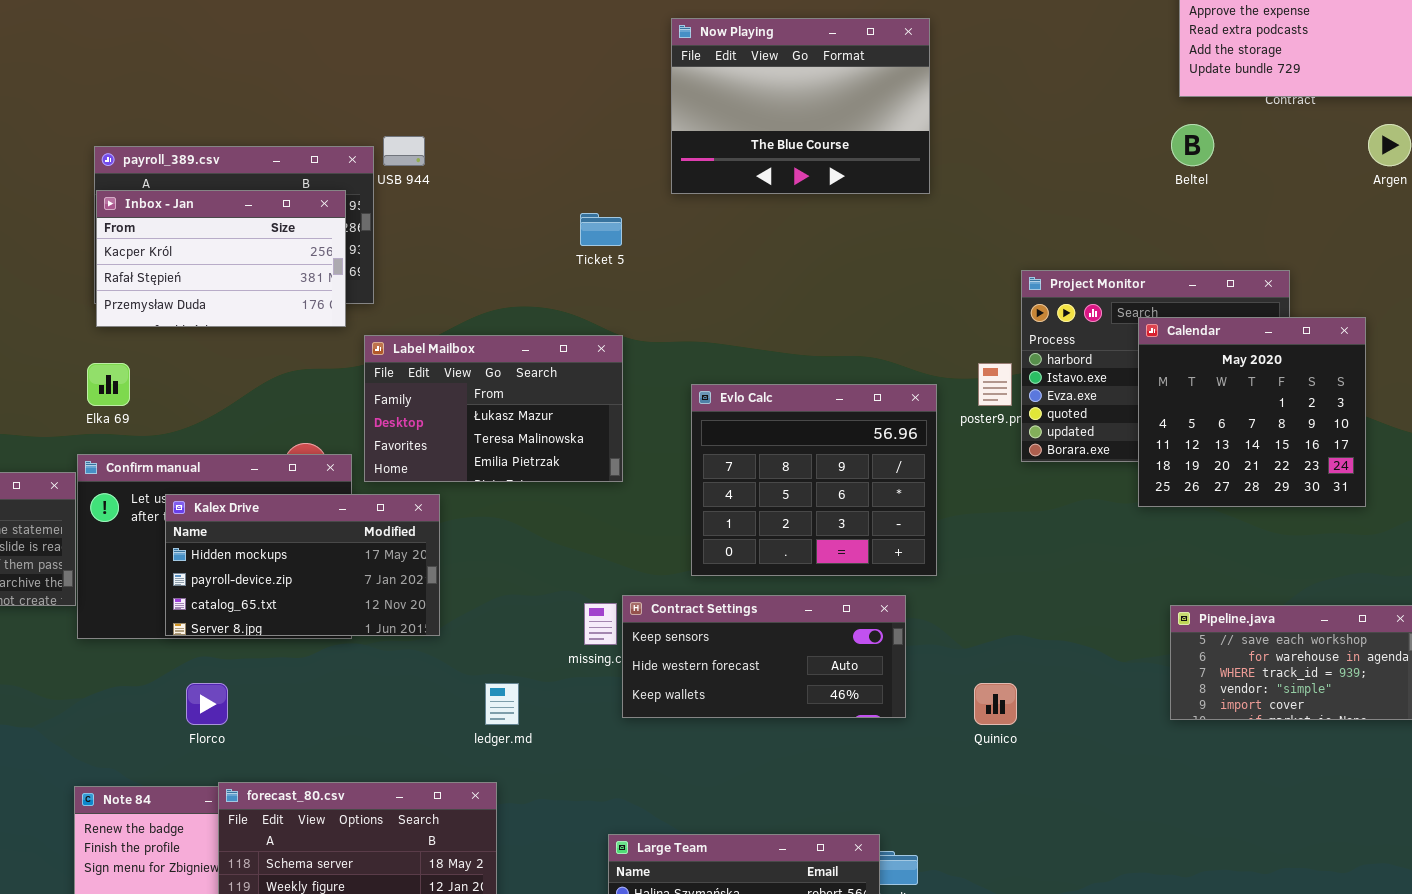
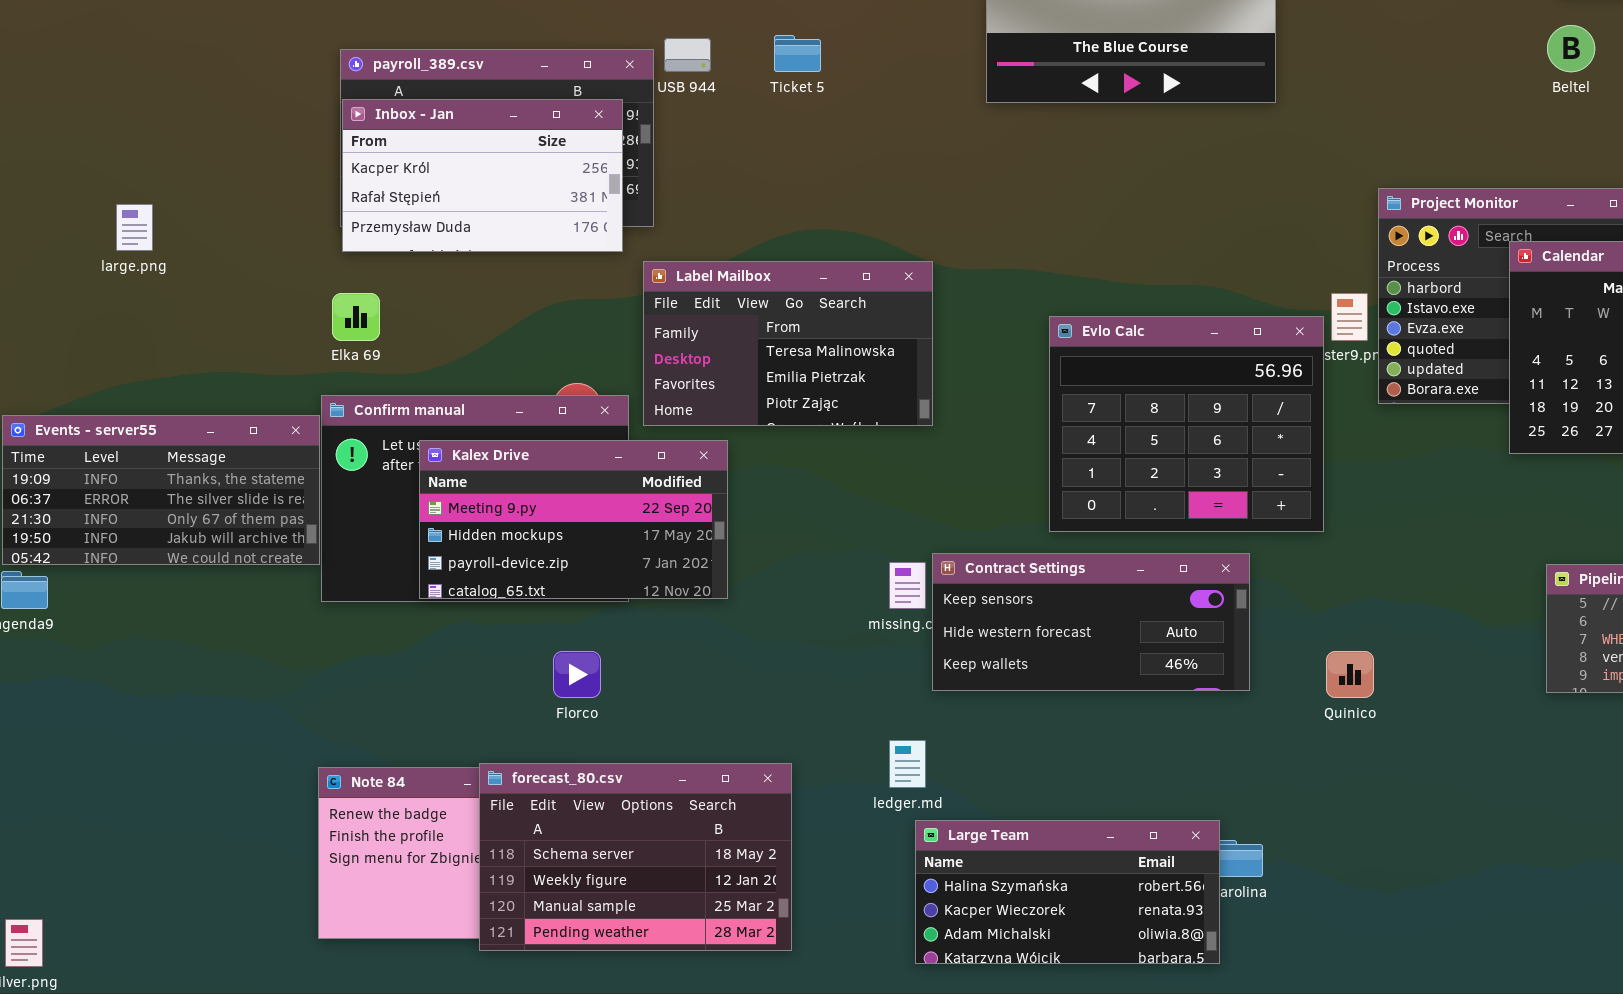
Ticket 5: [580,213,622,246] -> [774,35,821,72], moved
Label Mailbox: [364,335,623,482] -> [643,261,933,426], scrolled down 1 row
Evlo Calc: [691,384,937,576] -> [1049,316,1324,532], moved
Kalex Drive: [165,494,440,636] -> [419,440,728,599], scrolled up 1 row
Florco: [186,683,228,725] -> [553,651,601,698], moved
ledger.md: [485,683,519,725] -> [889,740,926,788], moved

